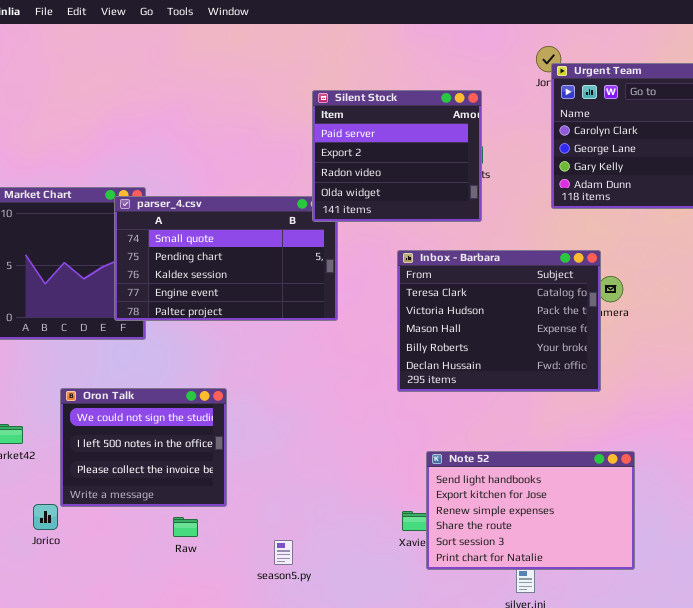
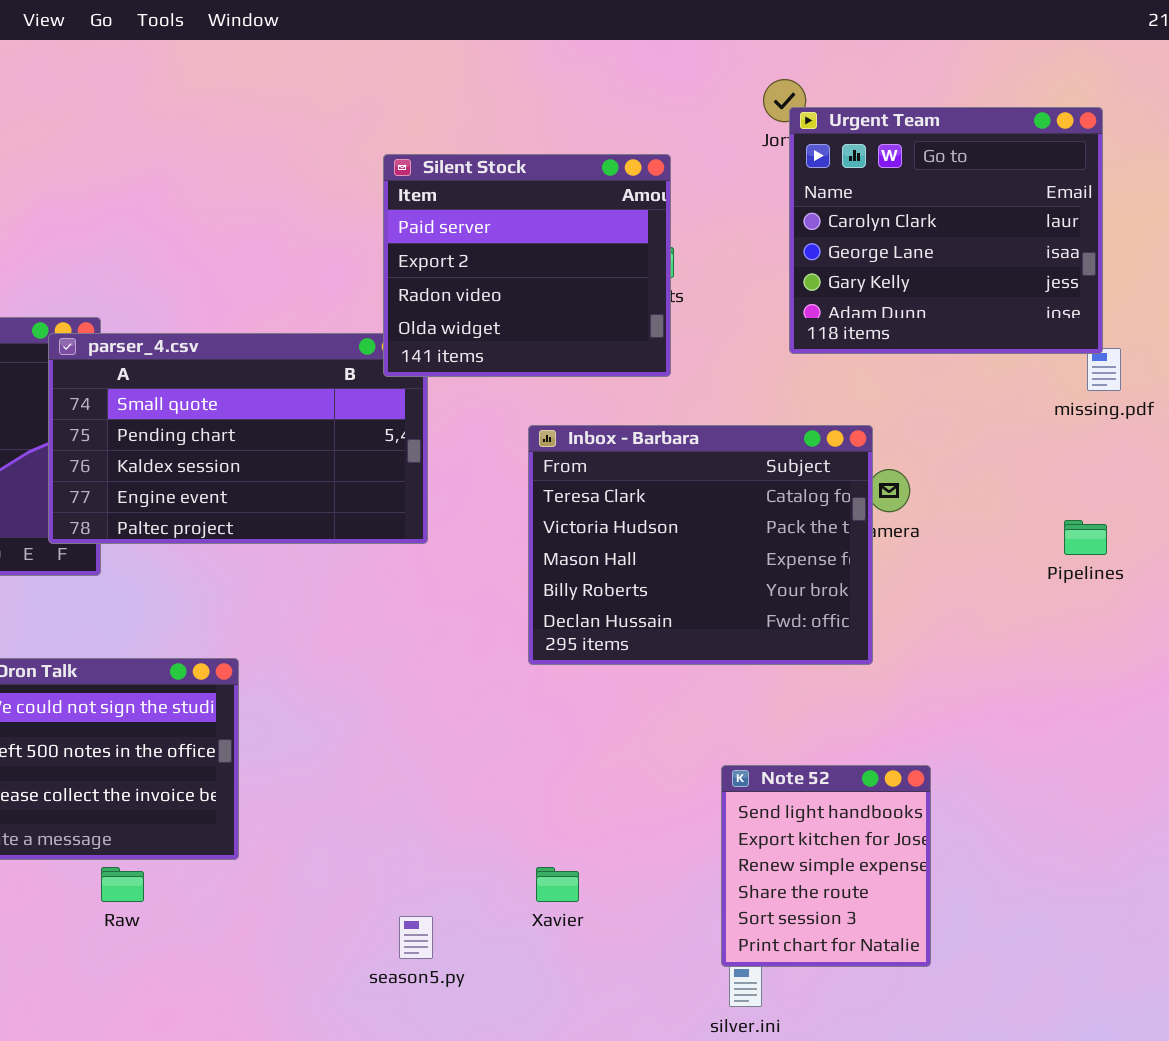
Note 52: [426,451,635,570] -> [721,765,931,967], resized
Raw: [173,517,198,537] -> [101,867,144,902], moved
season5.py: [274,540,293,565] -> [399,916,433,959], moved

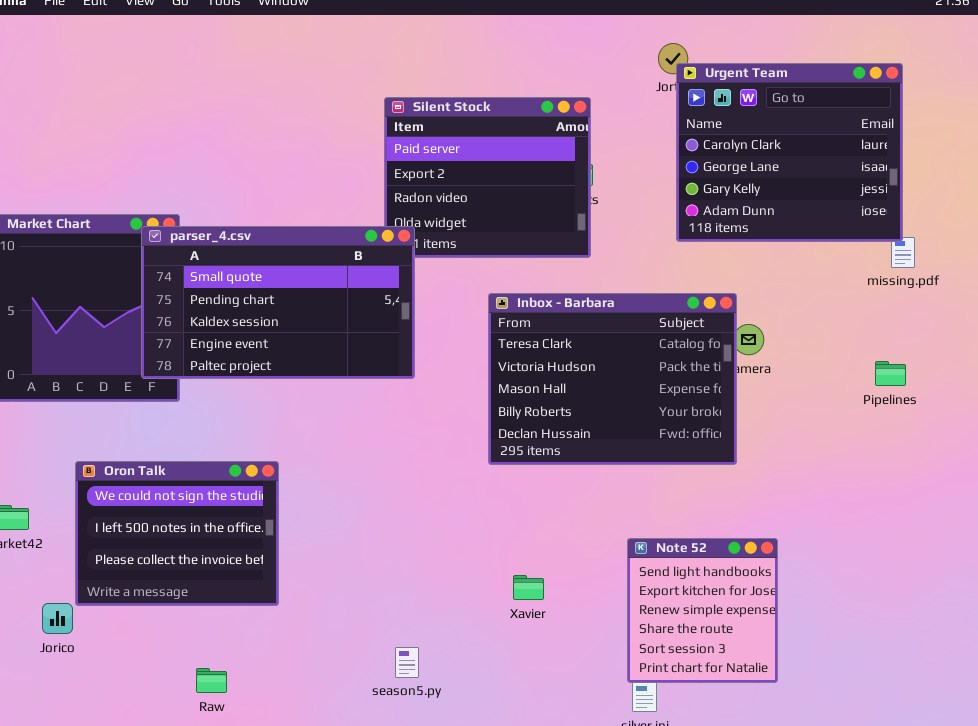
parser_4.csv: [48,333,428,544] -> [141,226,415,379], raised
Raw: [101,867,144,902] -> [196,668,227,693], moved
Xavier: [536,867,579,902] -> [513,575,544,600], moved

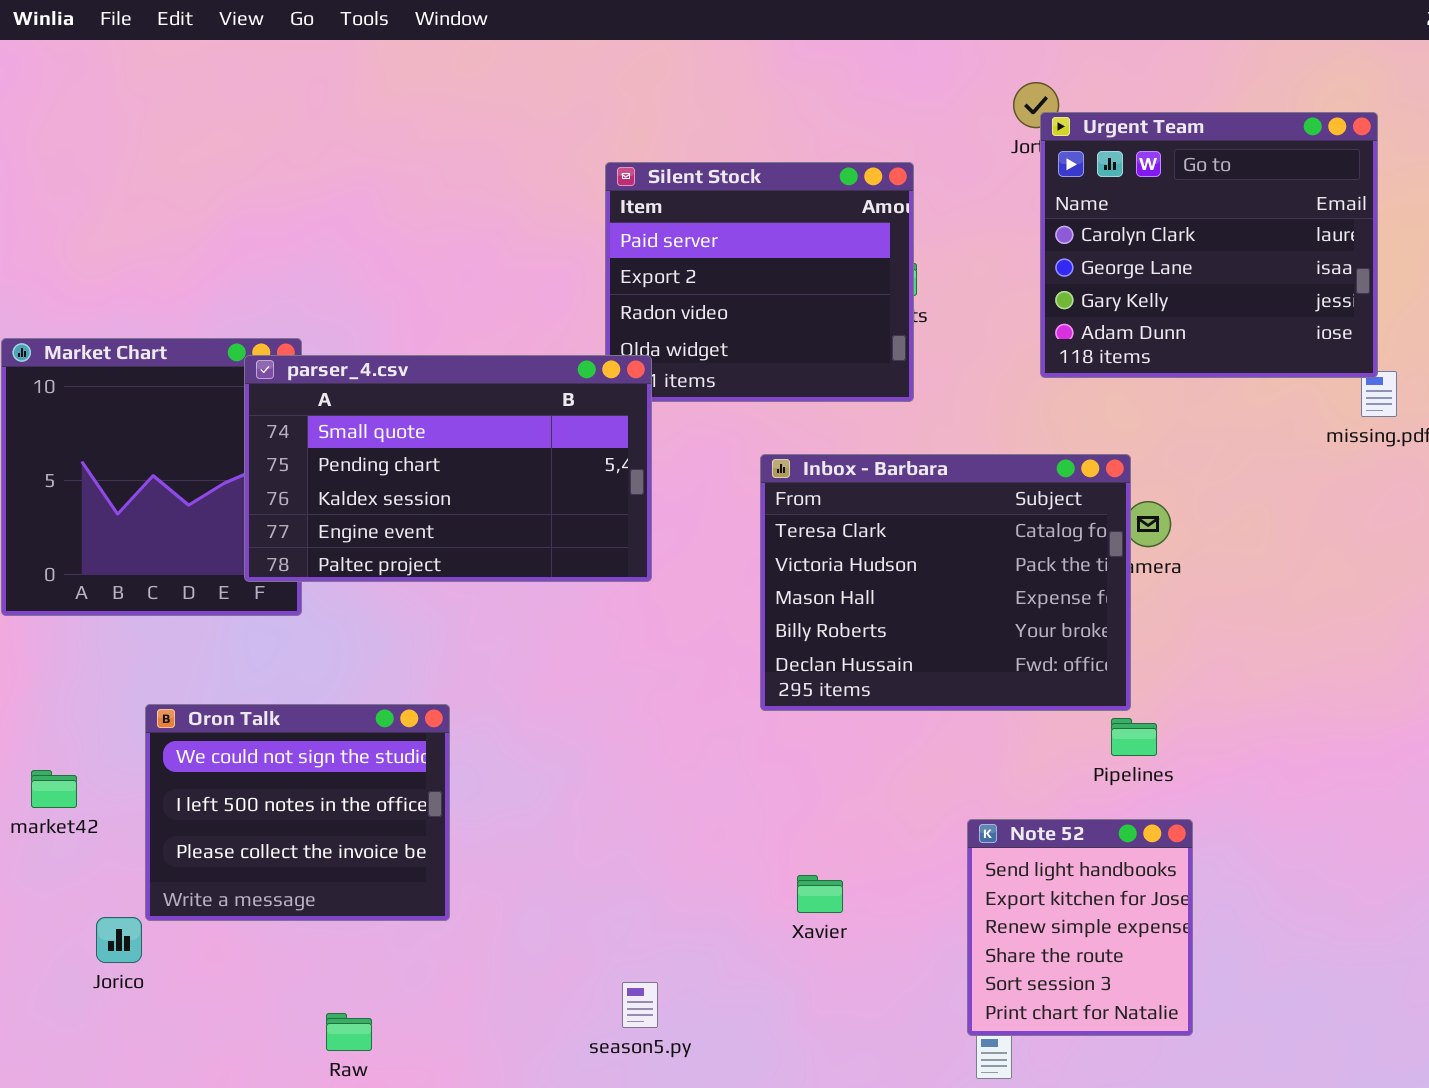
Pipelines: [875,361,906,386] -> [1111,718,1157,756], moved

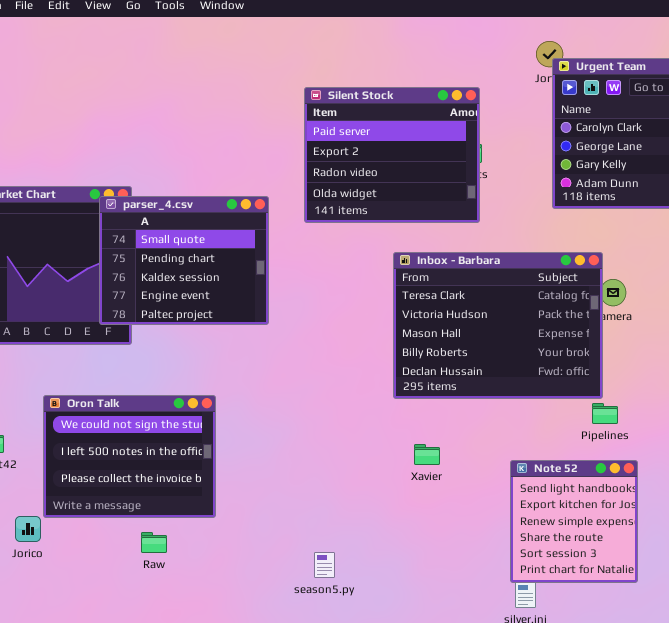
parser_4.csv: [244,355,652,582] -> [99,196,269,325], resized
Xavier: [797,875,843,913] -> [414,444,440,465], moved
Raw: [326,1013,372,1051] -> [141,532,167,553], moved

